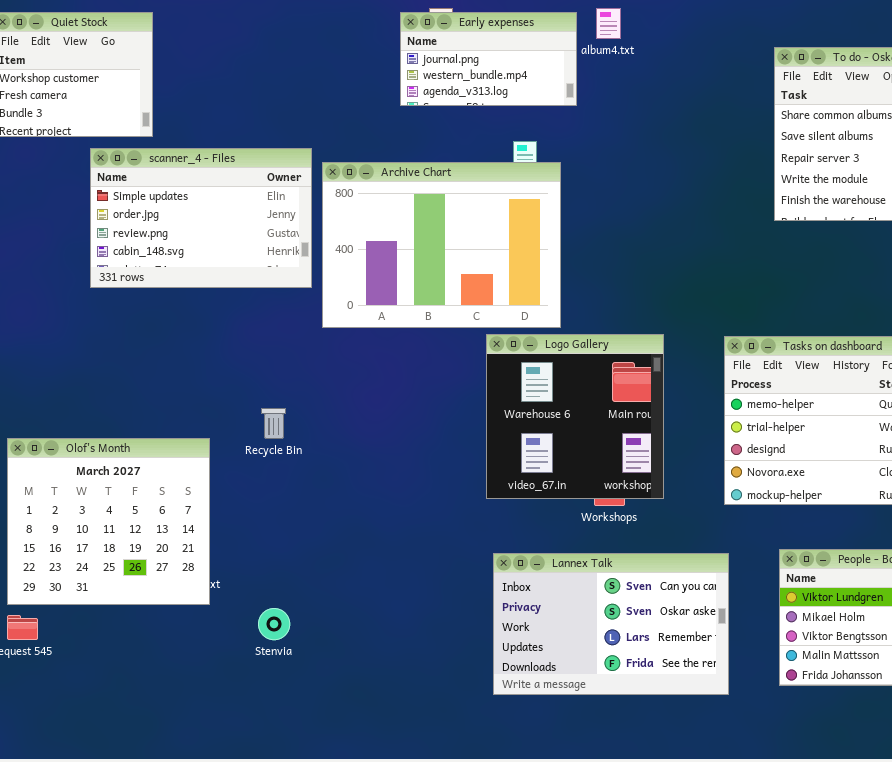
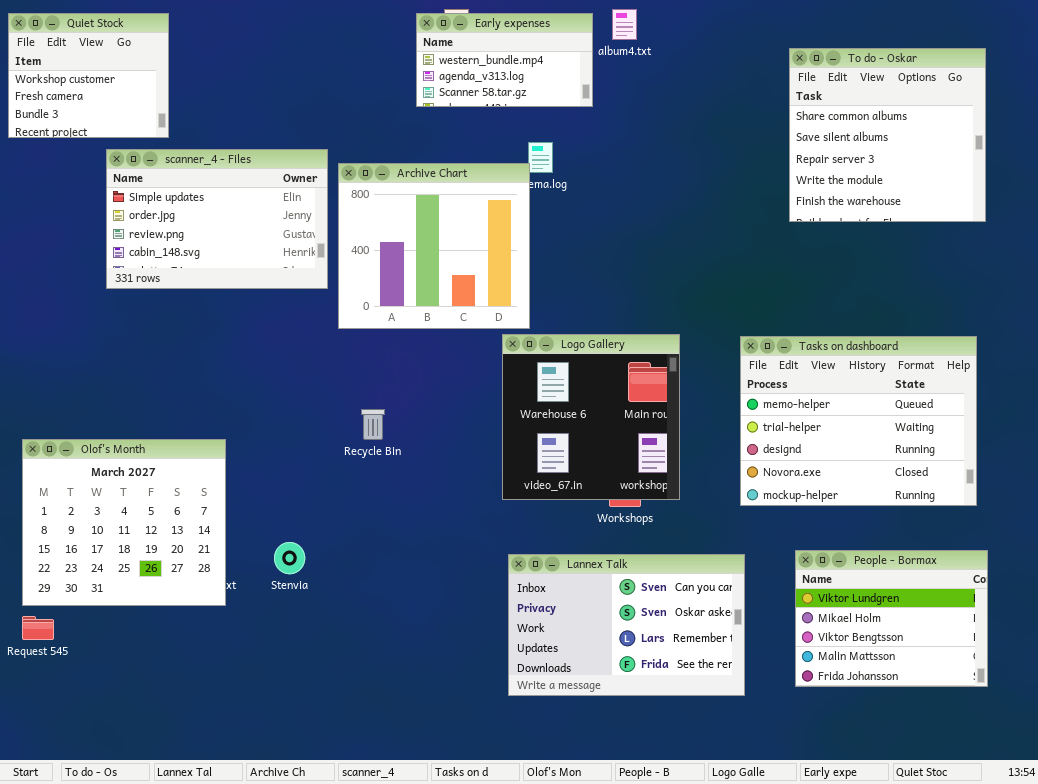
Early expenses: [400,12,577,106] -> [416,13,593,107], scrolled down 1 row
Archive Chart: [322,162,561,328] -> [338,163,530,329], resized
Recycle Bin: [261,408,286,439] -> [361,409,385,440], moved
Stenvia: [258,608,290,640] -> [274,542,305,574], moved

